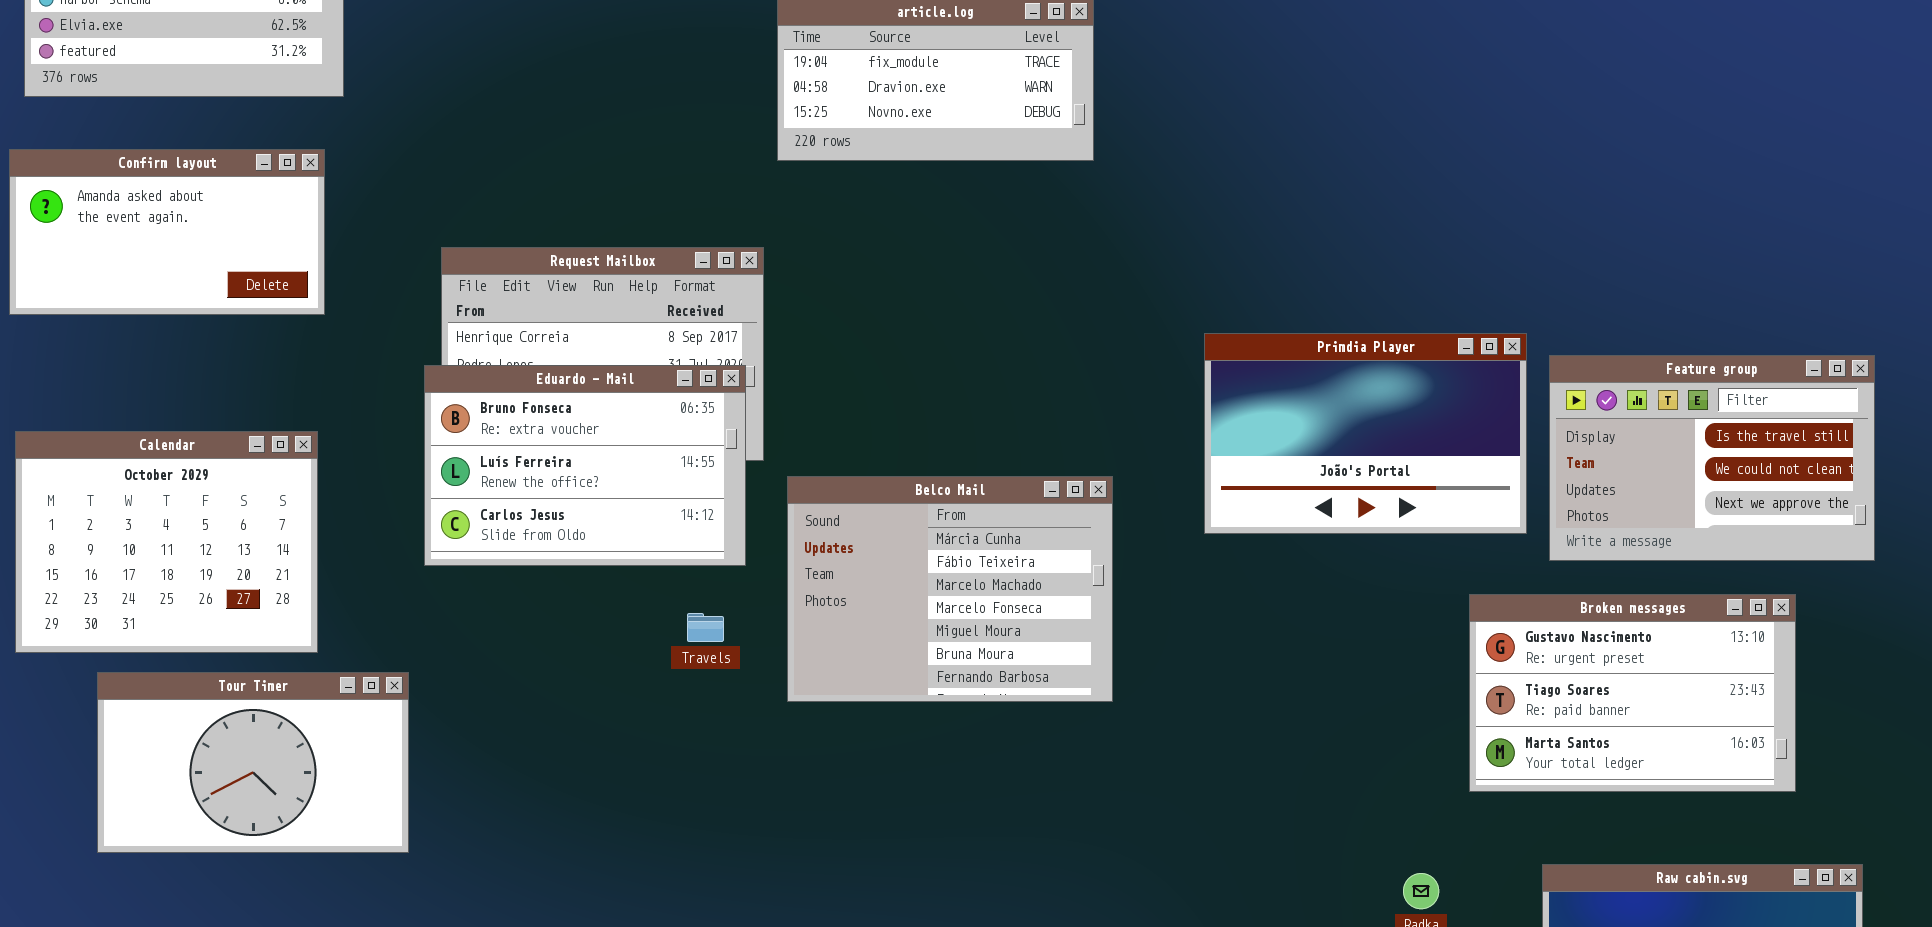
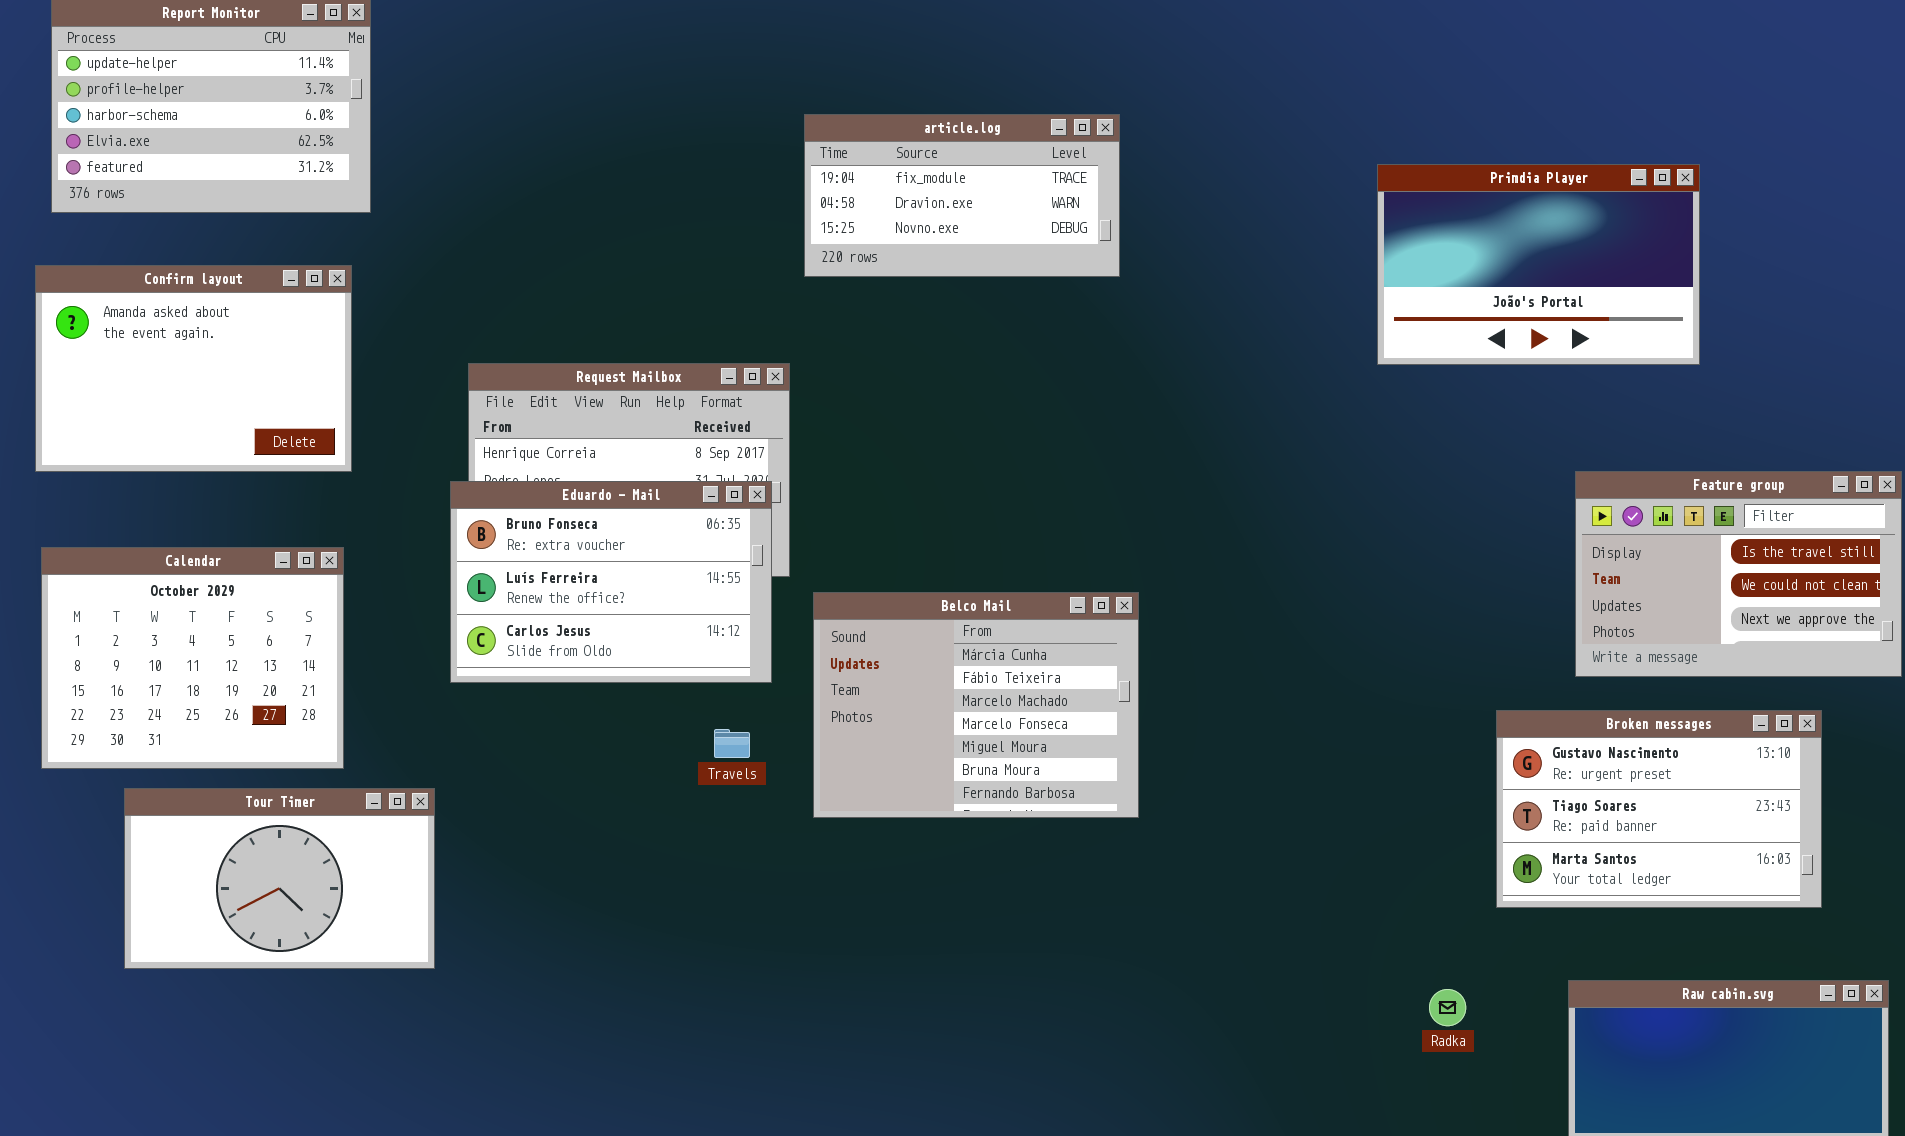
Confirm layout: [9,149,325,315] -> [35,265,352,472], resized
Primdia Player: [1204,333,1527,534] -> [1377,164,1700,365], moved

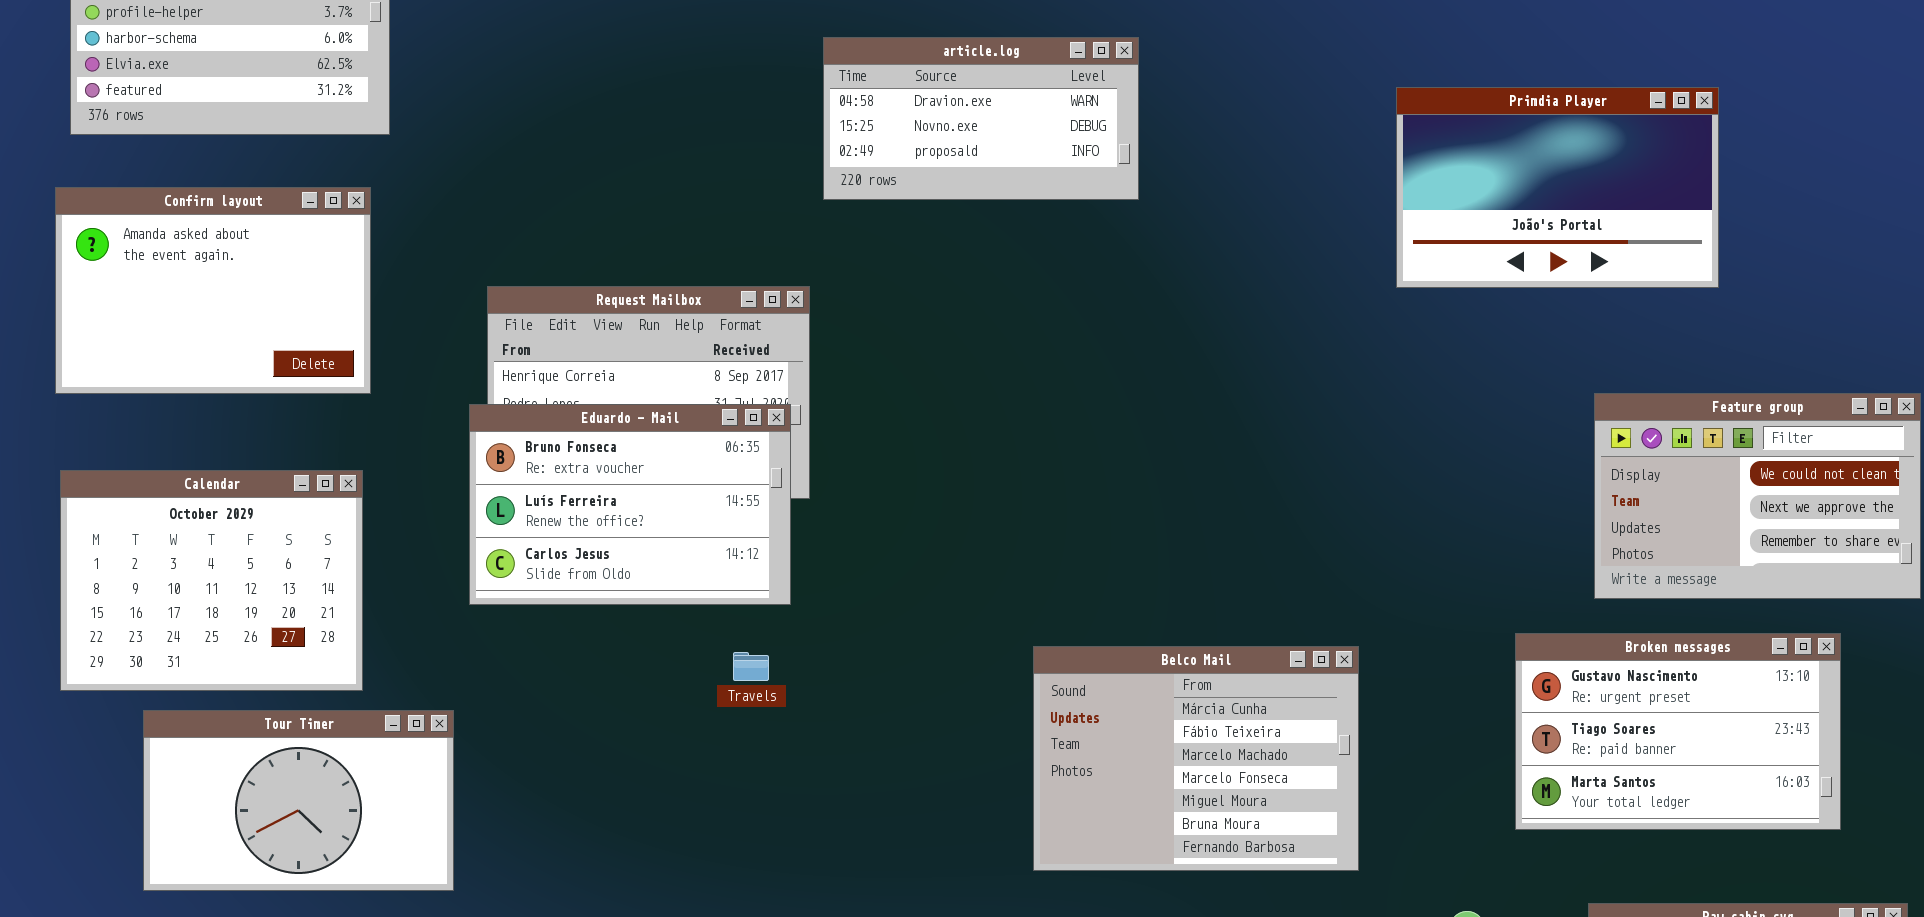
article.log: [804,114,1120,277] -> [823,37,1139,200], scrolled down 1 row
Feature group: [1575,471,1902,677] -> [1594,393,1921,599], scrolled down 1 row
Belco Mail: [813,592,1139,818] -> [1033,646,1359,871], moved

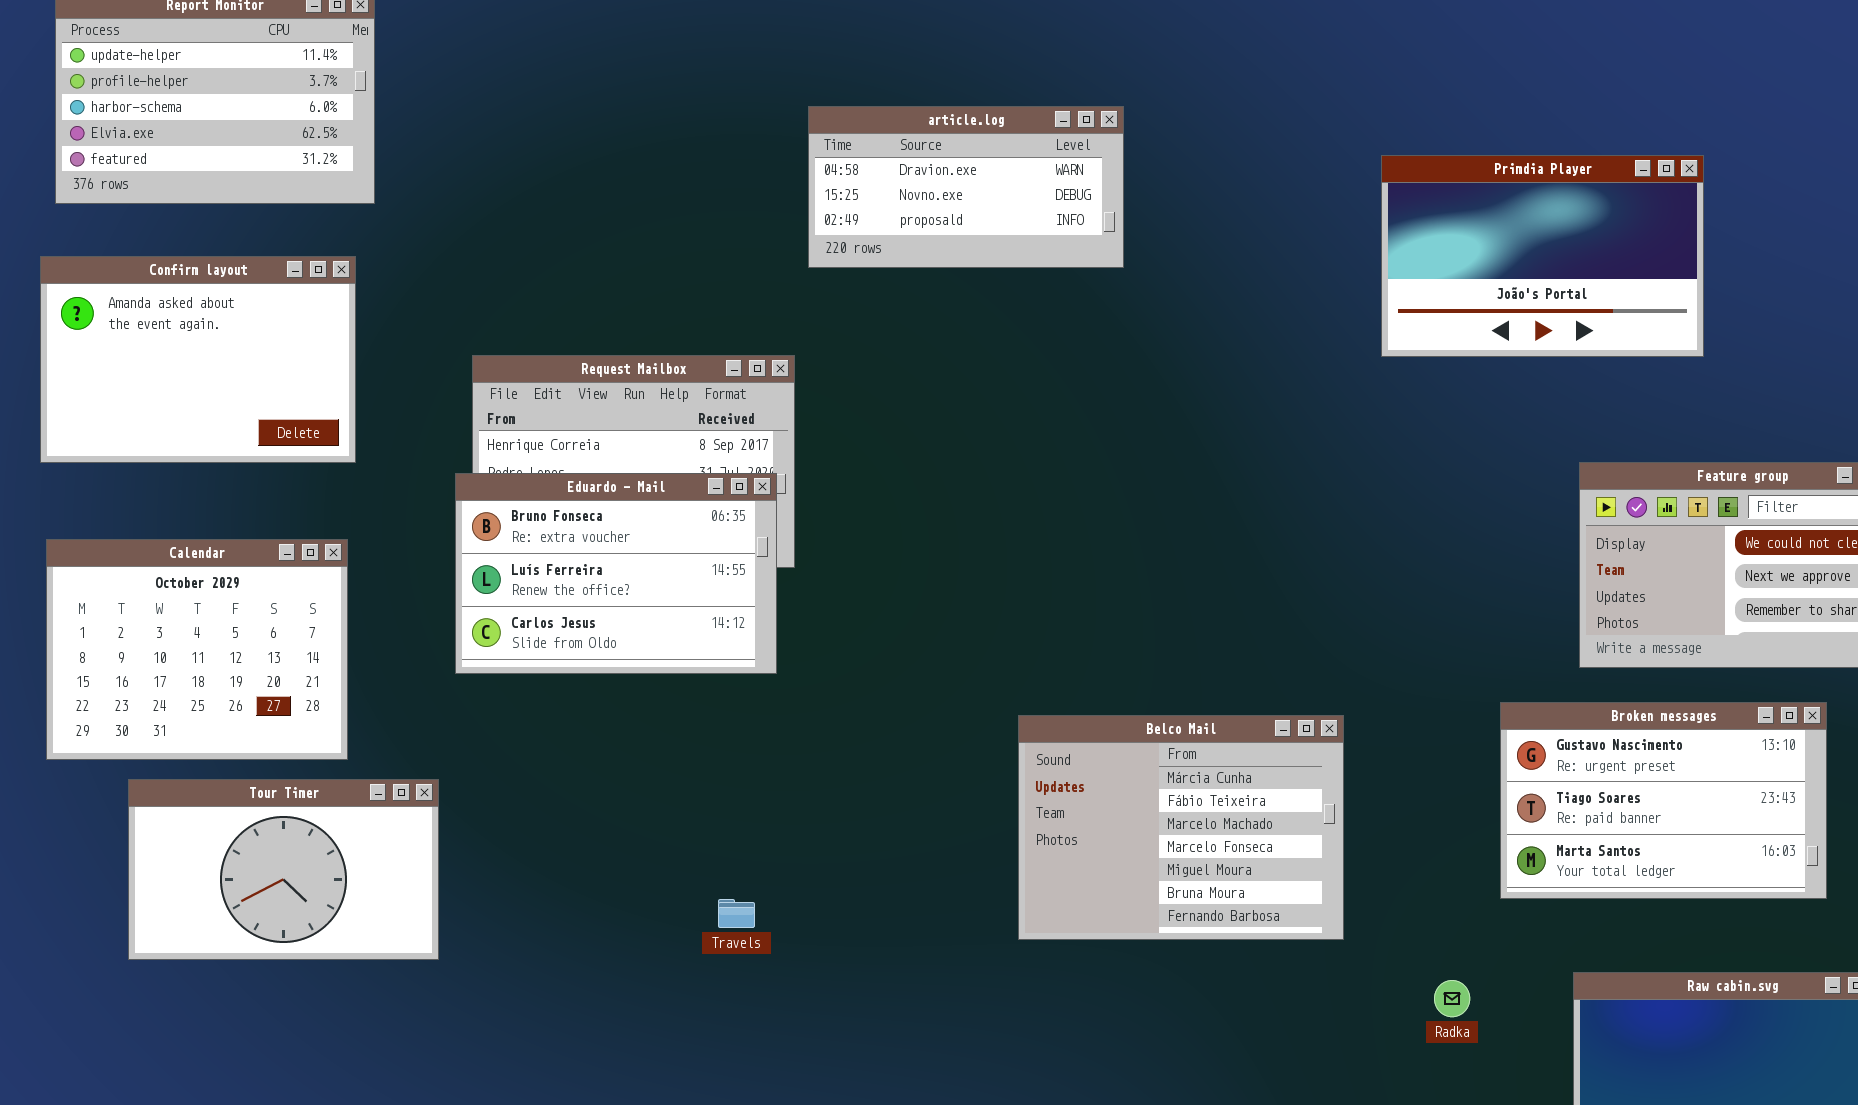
Travels: [733,652,769,681] -> [718,899,755,928], moved

